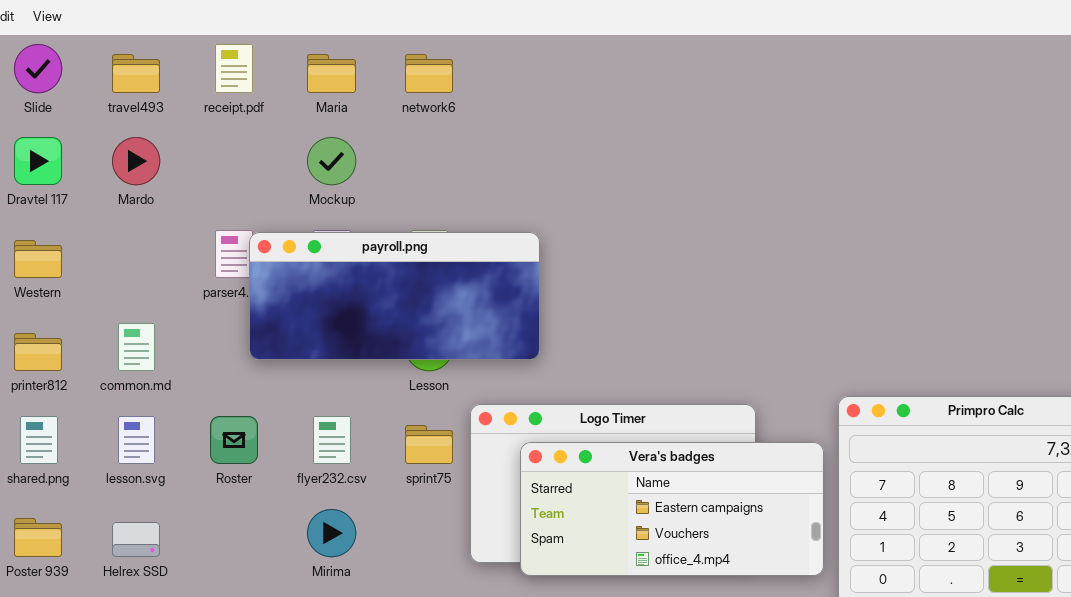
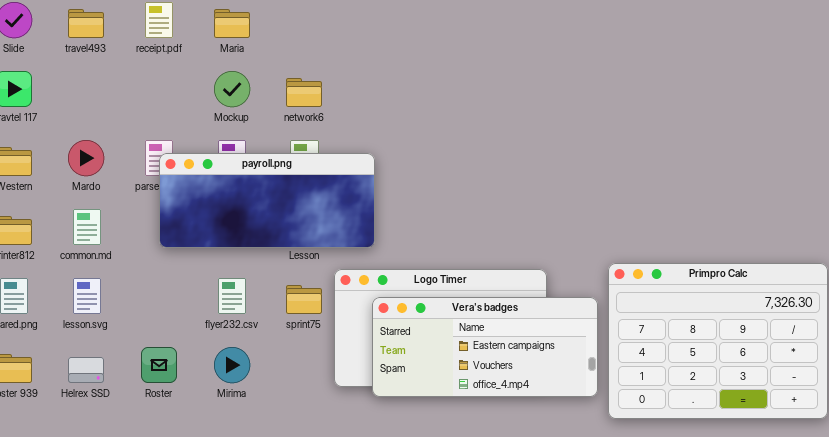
network6: [405,54,453,93] -> [286,78,322,107], moved
Mardo: [112,137,160,185] -> [68,140,104,176], moved
payroll.png: [249,232,540,360] -> [159,153,375,248], moved
Roster: [210,416,258,464] -> [141,347,177,383], moved

